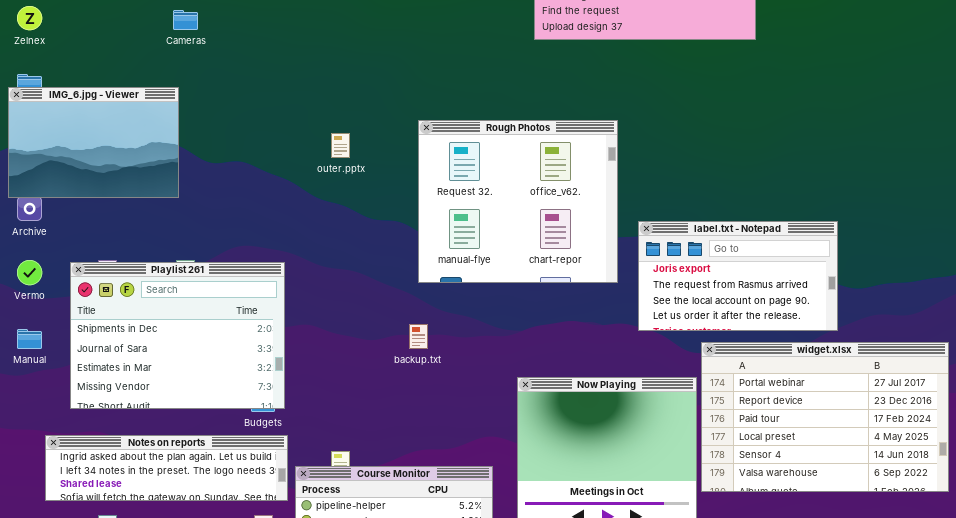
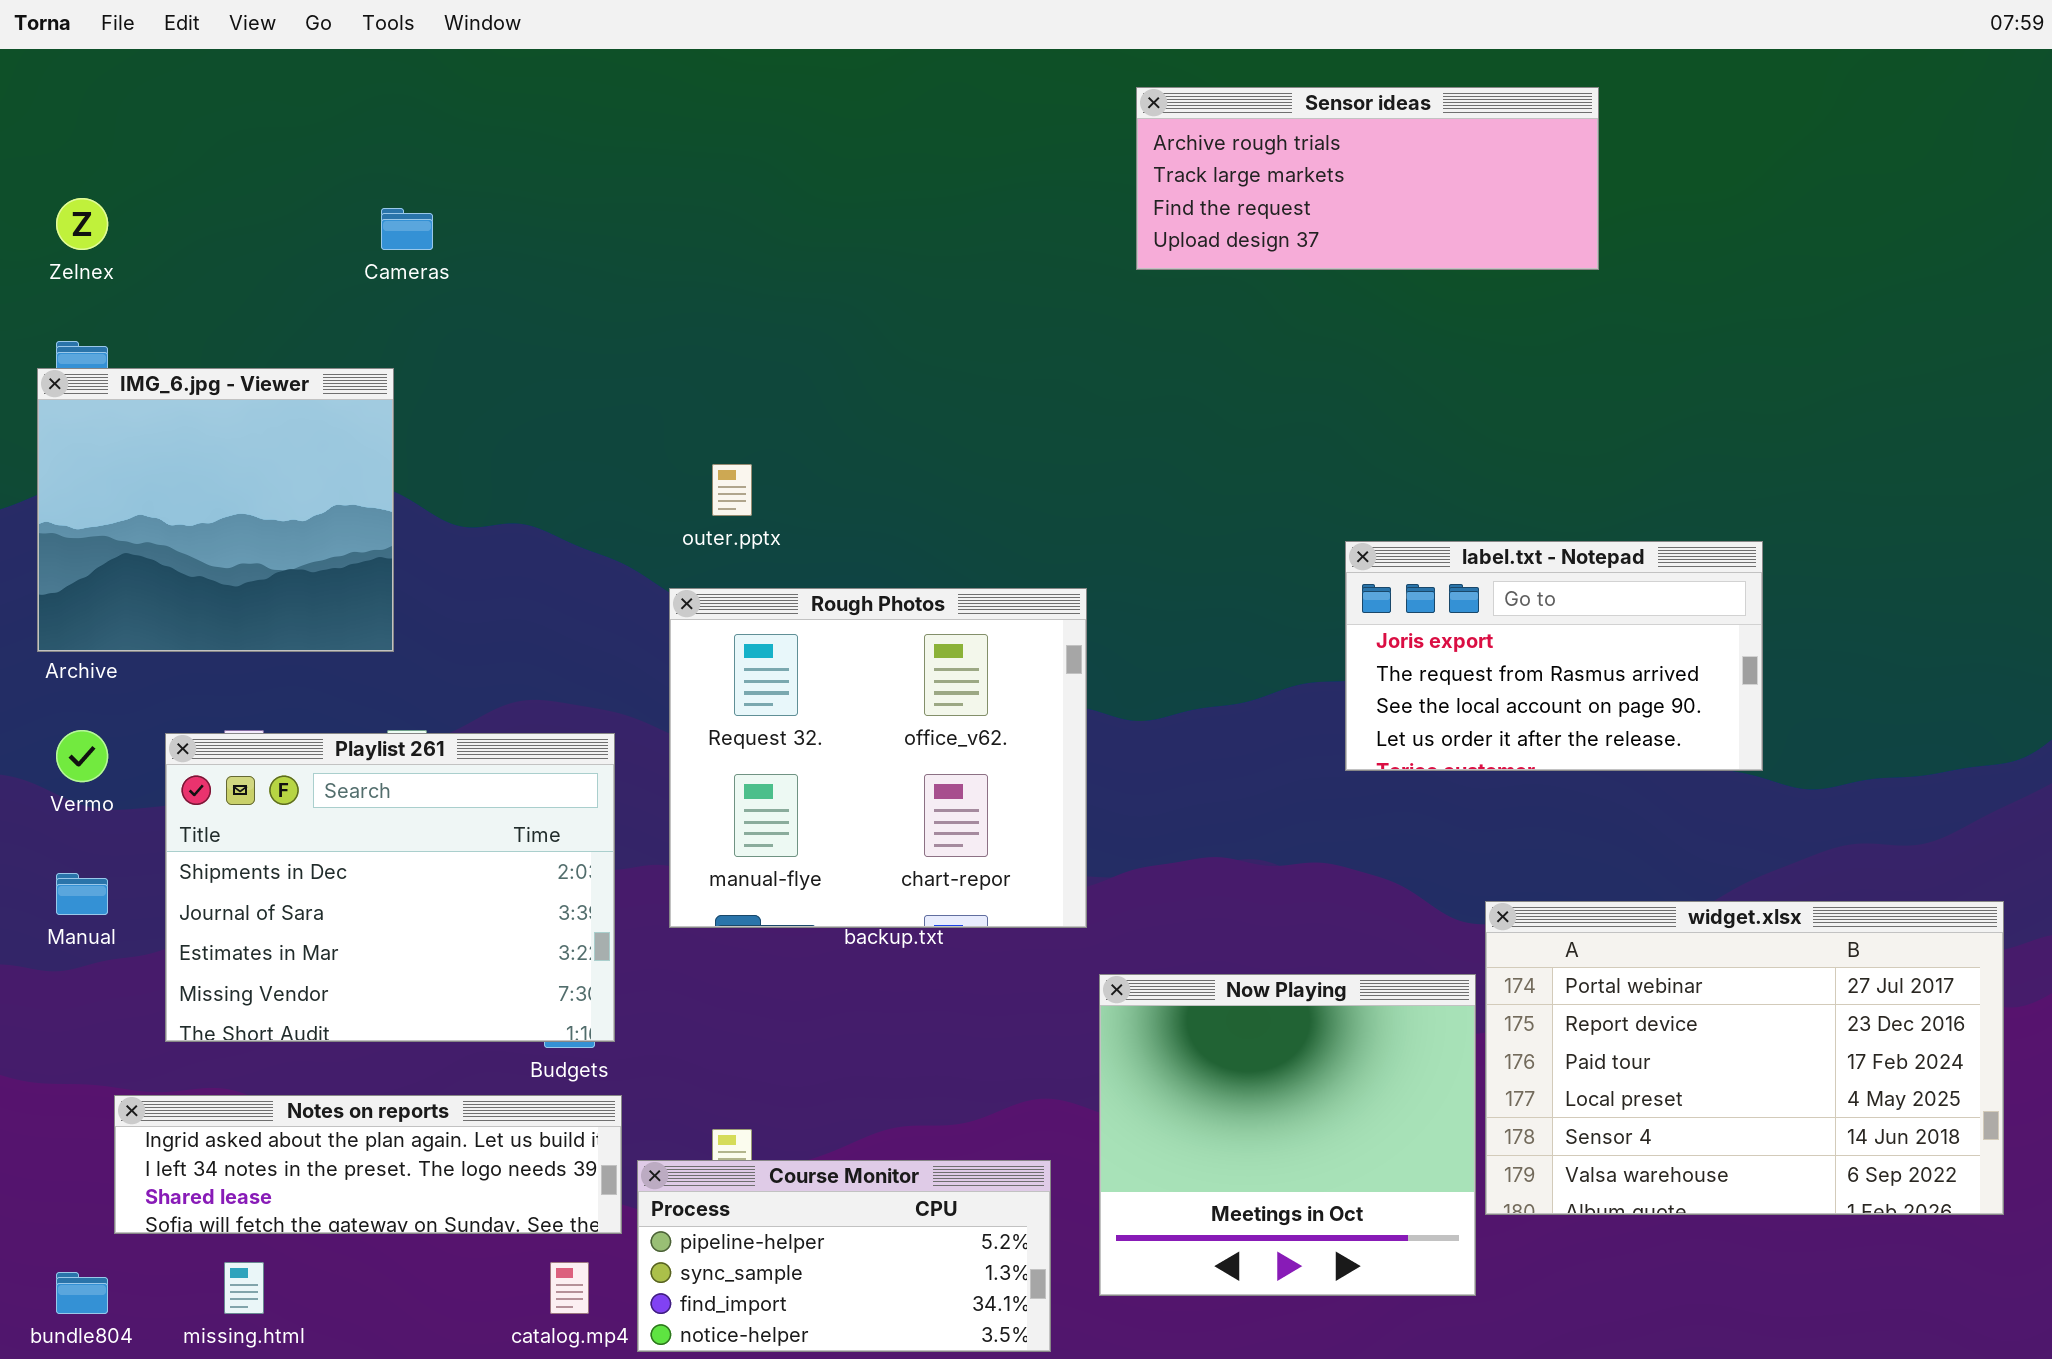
IMG_6.jpg - Viewer: [8,87,179,198] -> [37,368,394,652], resized
Rough Photos: [418,120,618,283] -> [669,588,1087,928], moved
label.txt - Notepad: [638,221,838,331] -> [1345,541,1763,771], moved

